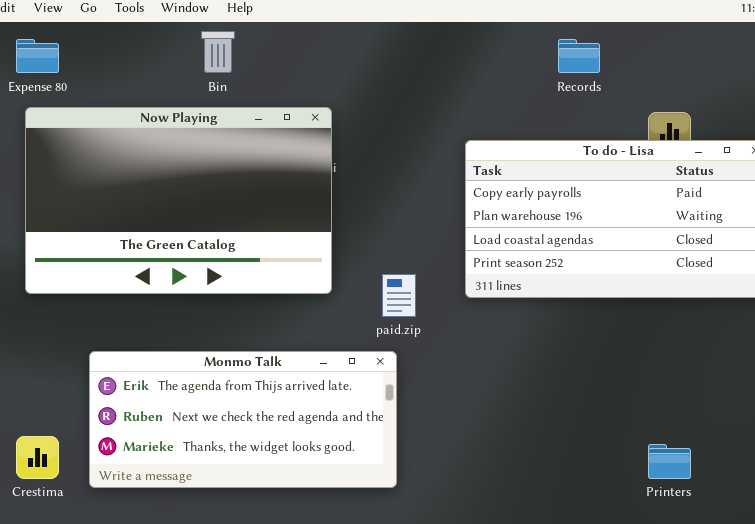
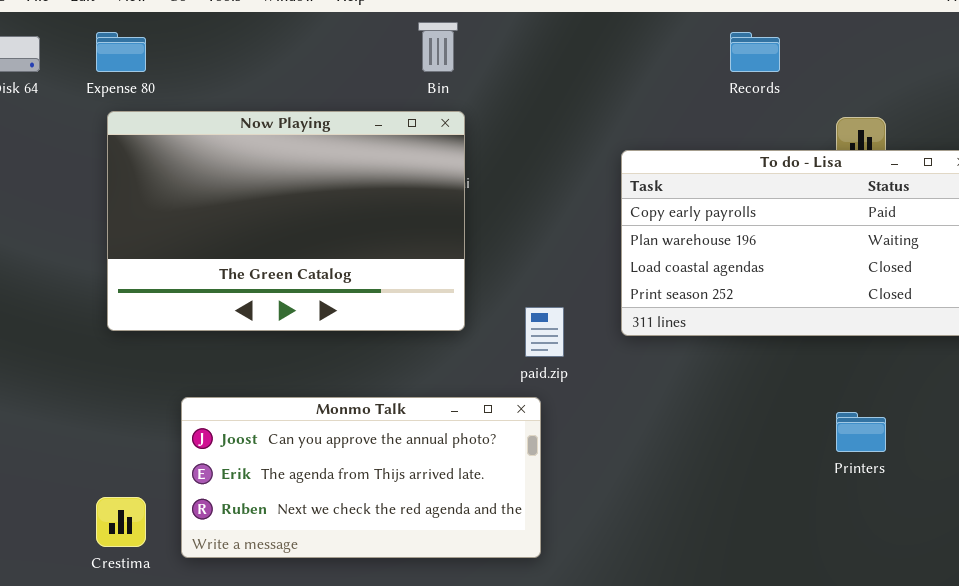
Bin: [201,31,235,73] -> [418,22,458,72], moved
Monmo Talk: [89,351,397,488] -> [181,397,541,558], scrolled up 1 row
Printers: [648,444,691,479] -> [836,412,886,452], moved

